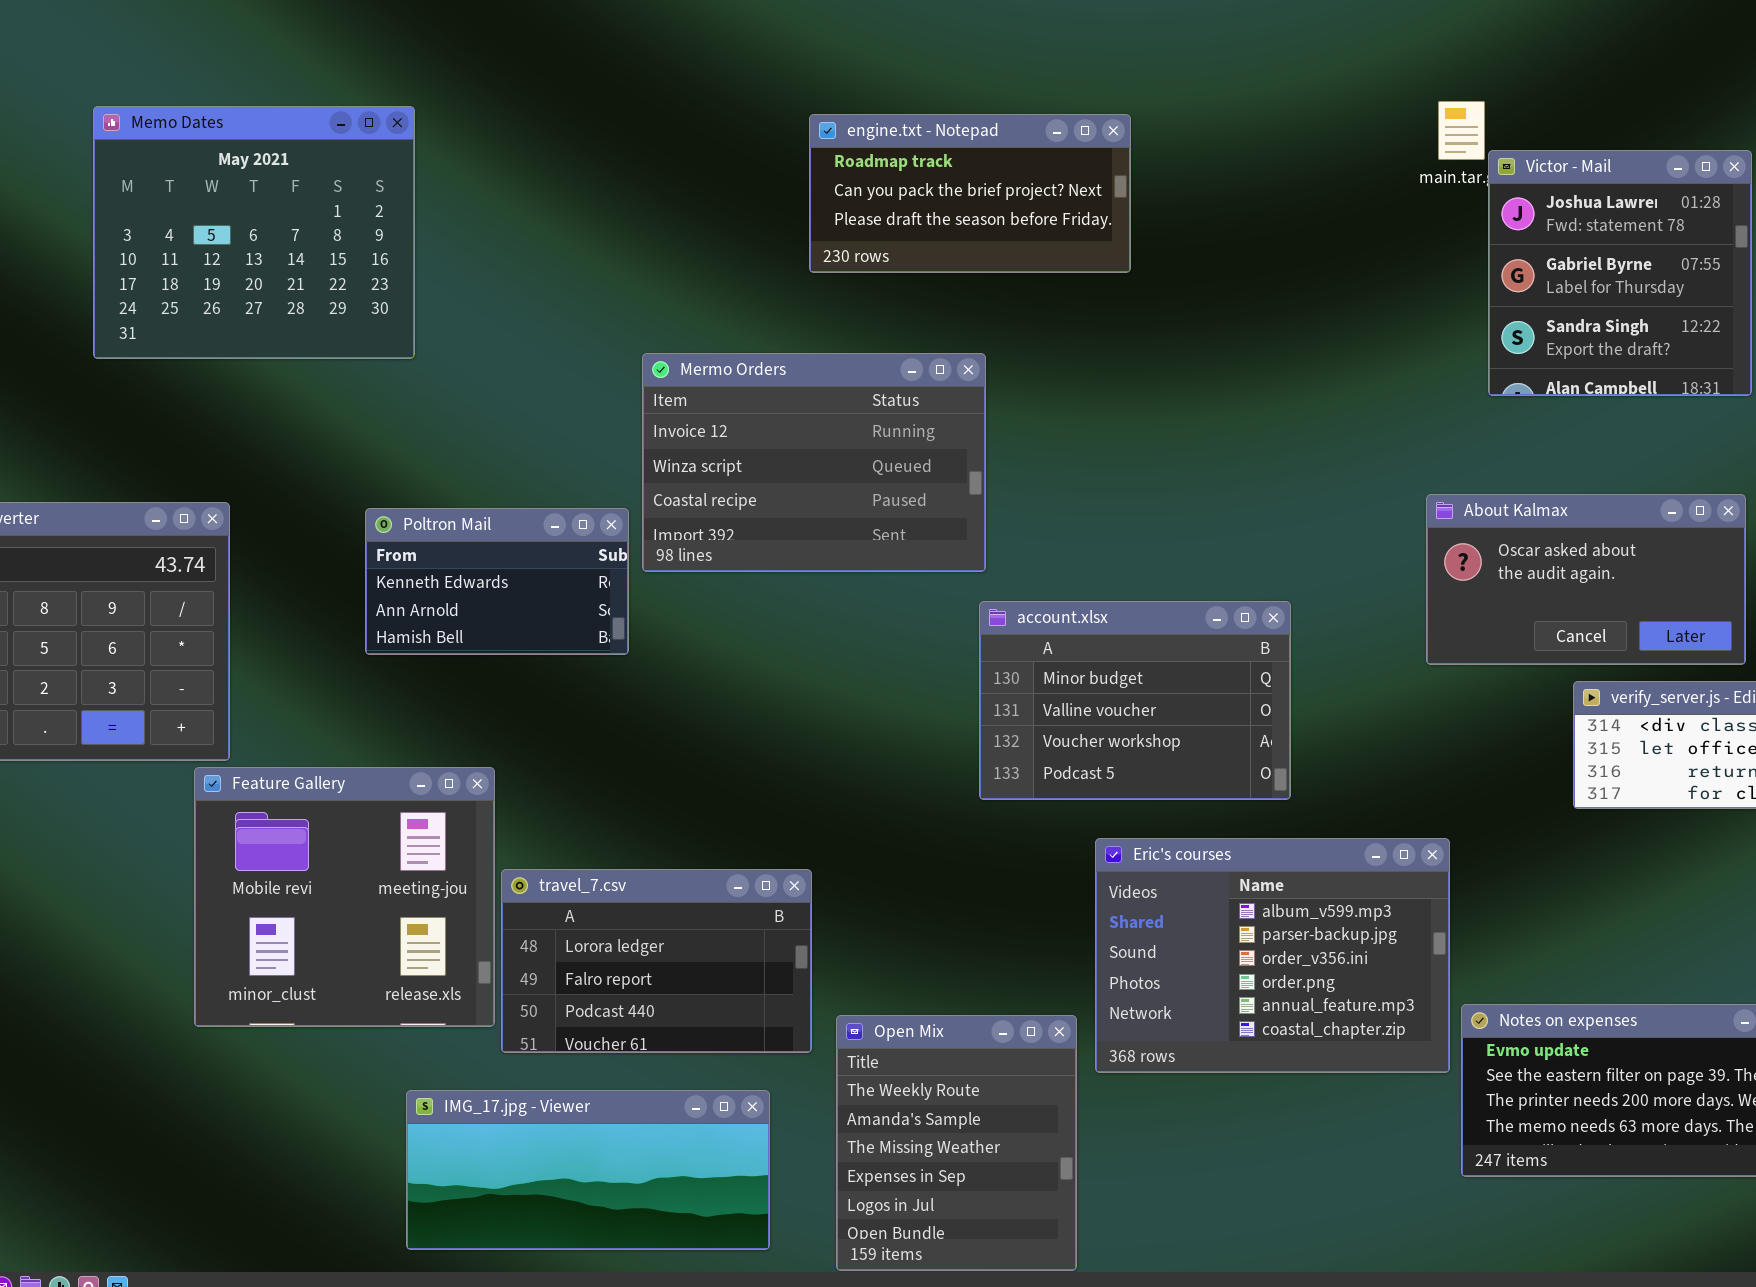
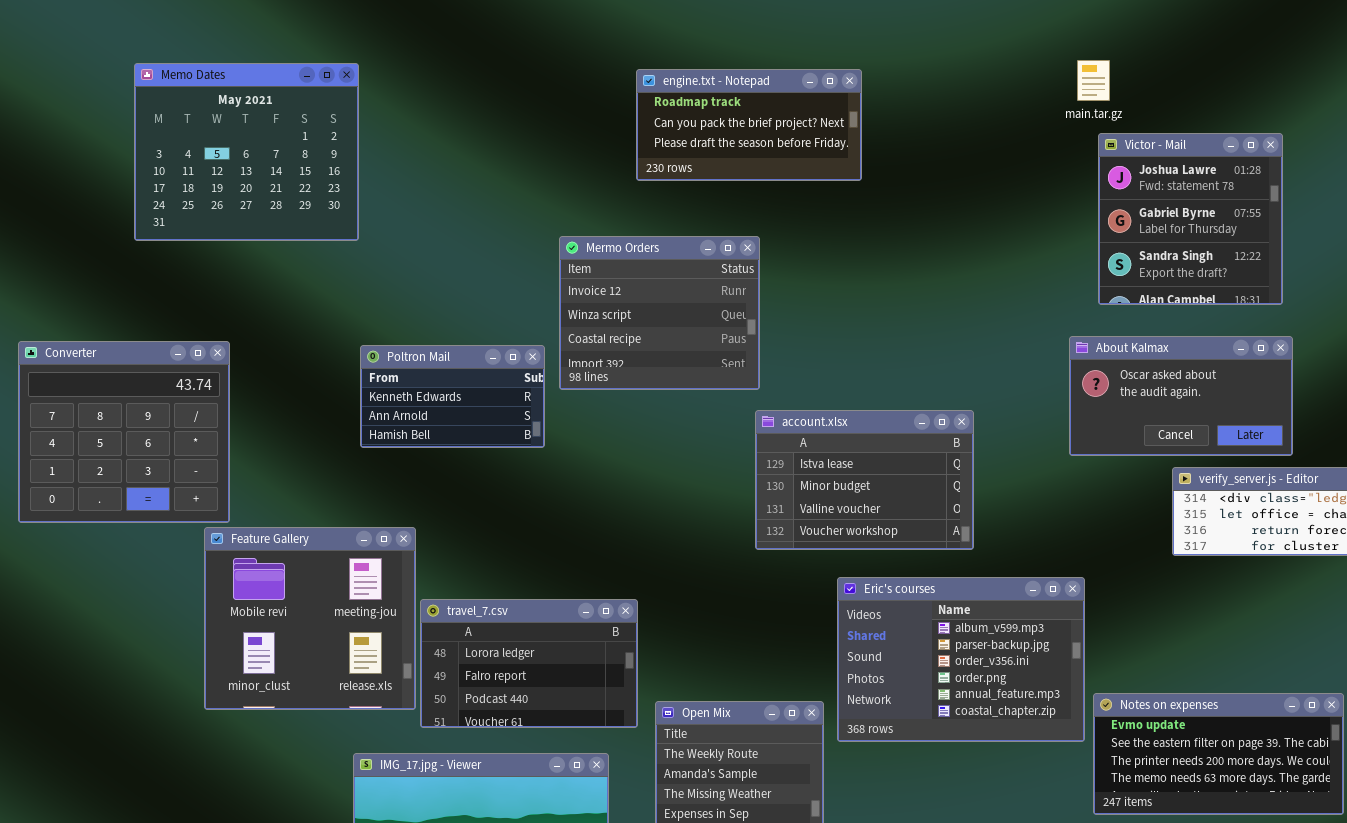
Victor - Mail: [1488,150,1752,396] -> [1098,133,1283,305], moved
Mermo Orders: [642,353,986,572] -> [559,236,760,390], resized
Poltron Mail: [365,508,629,655] -> [360,345,545,448], moved
account.xlsx: [979,601,1291,800] -> [755,410,974,550], scrolled up 1 row

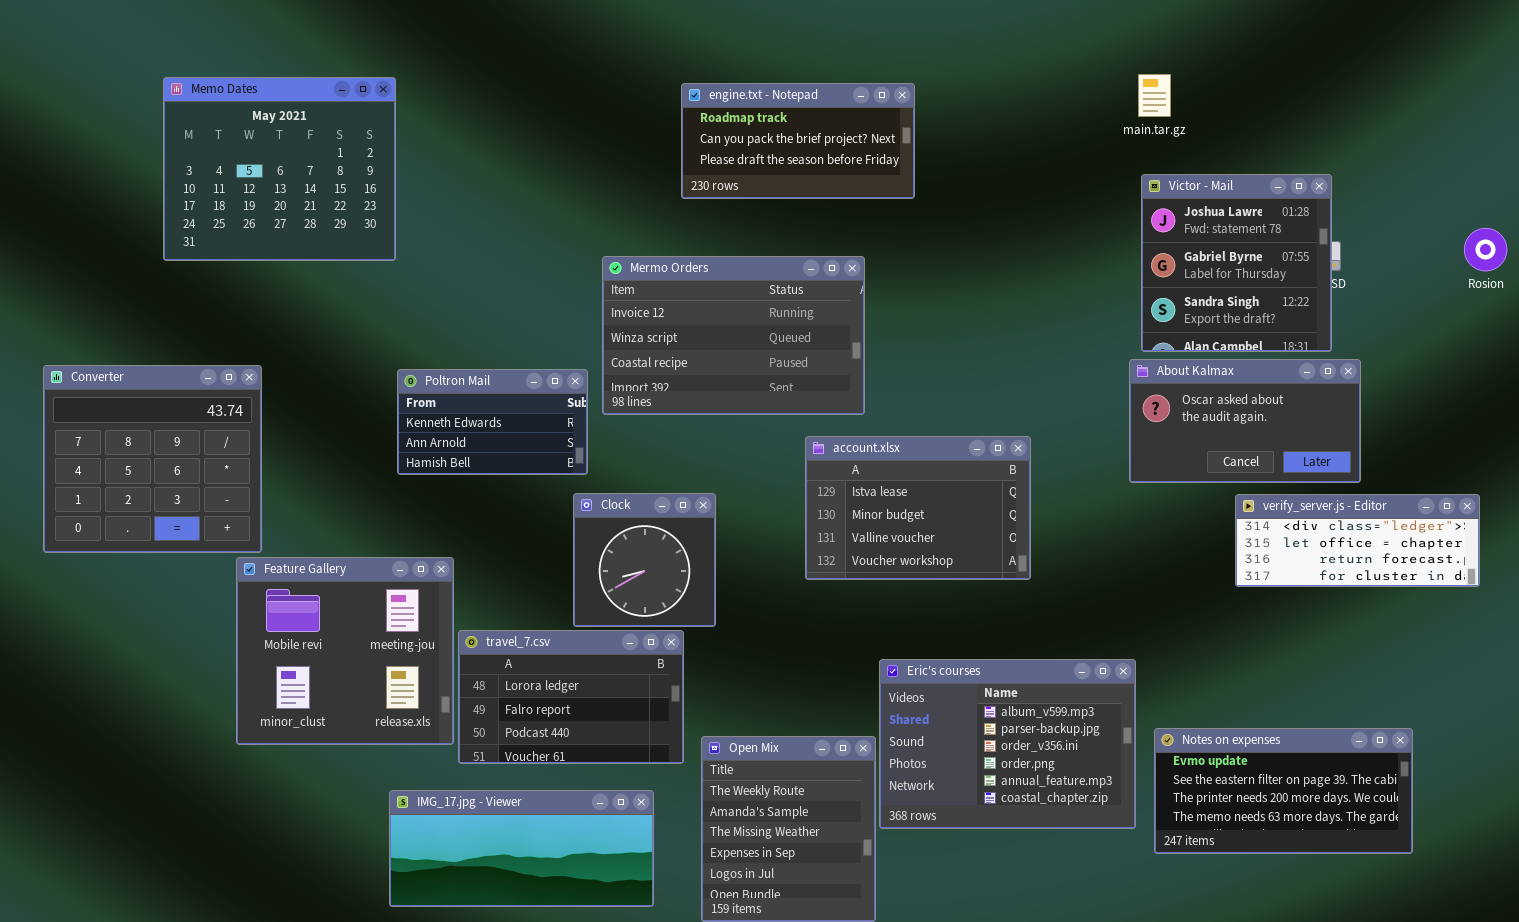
Victor - Mail: [1098,133,1283,305] -> [1141,174,1332,352], moved
Mermo Orders: [559,236,760,390] -> [602,256,865,415], resized
Clock: none -> [573,493,716,627], opened
Eric's courses: [837,577,1085,742] -> [879,659,1136,829], moved

